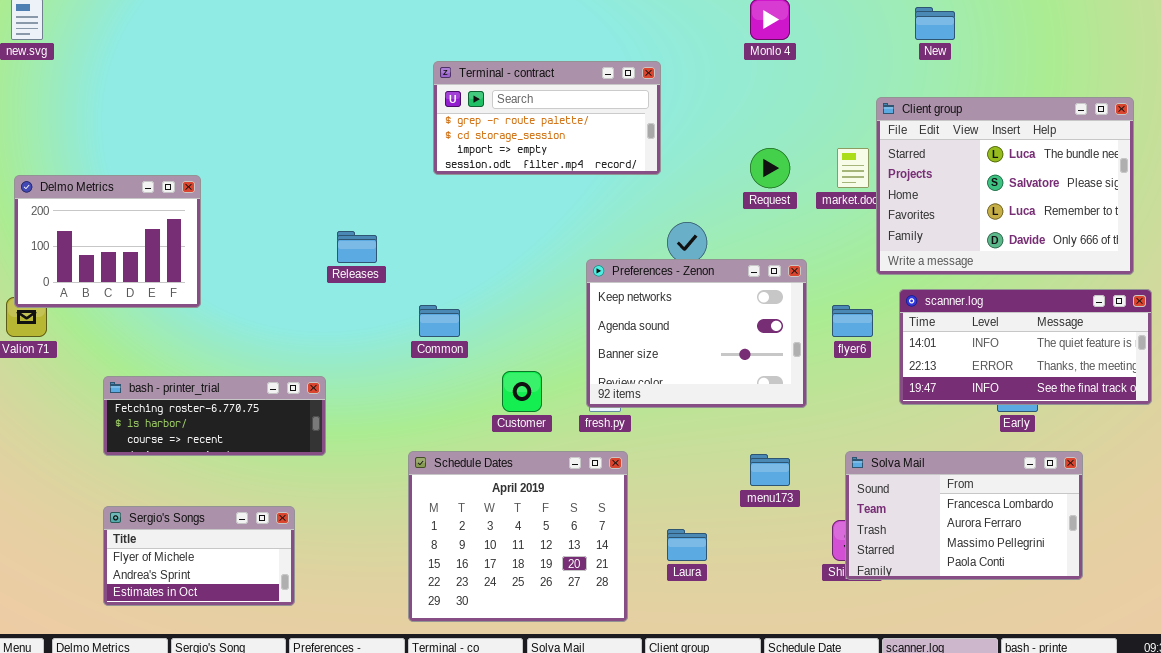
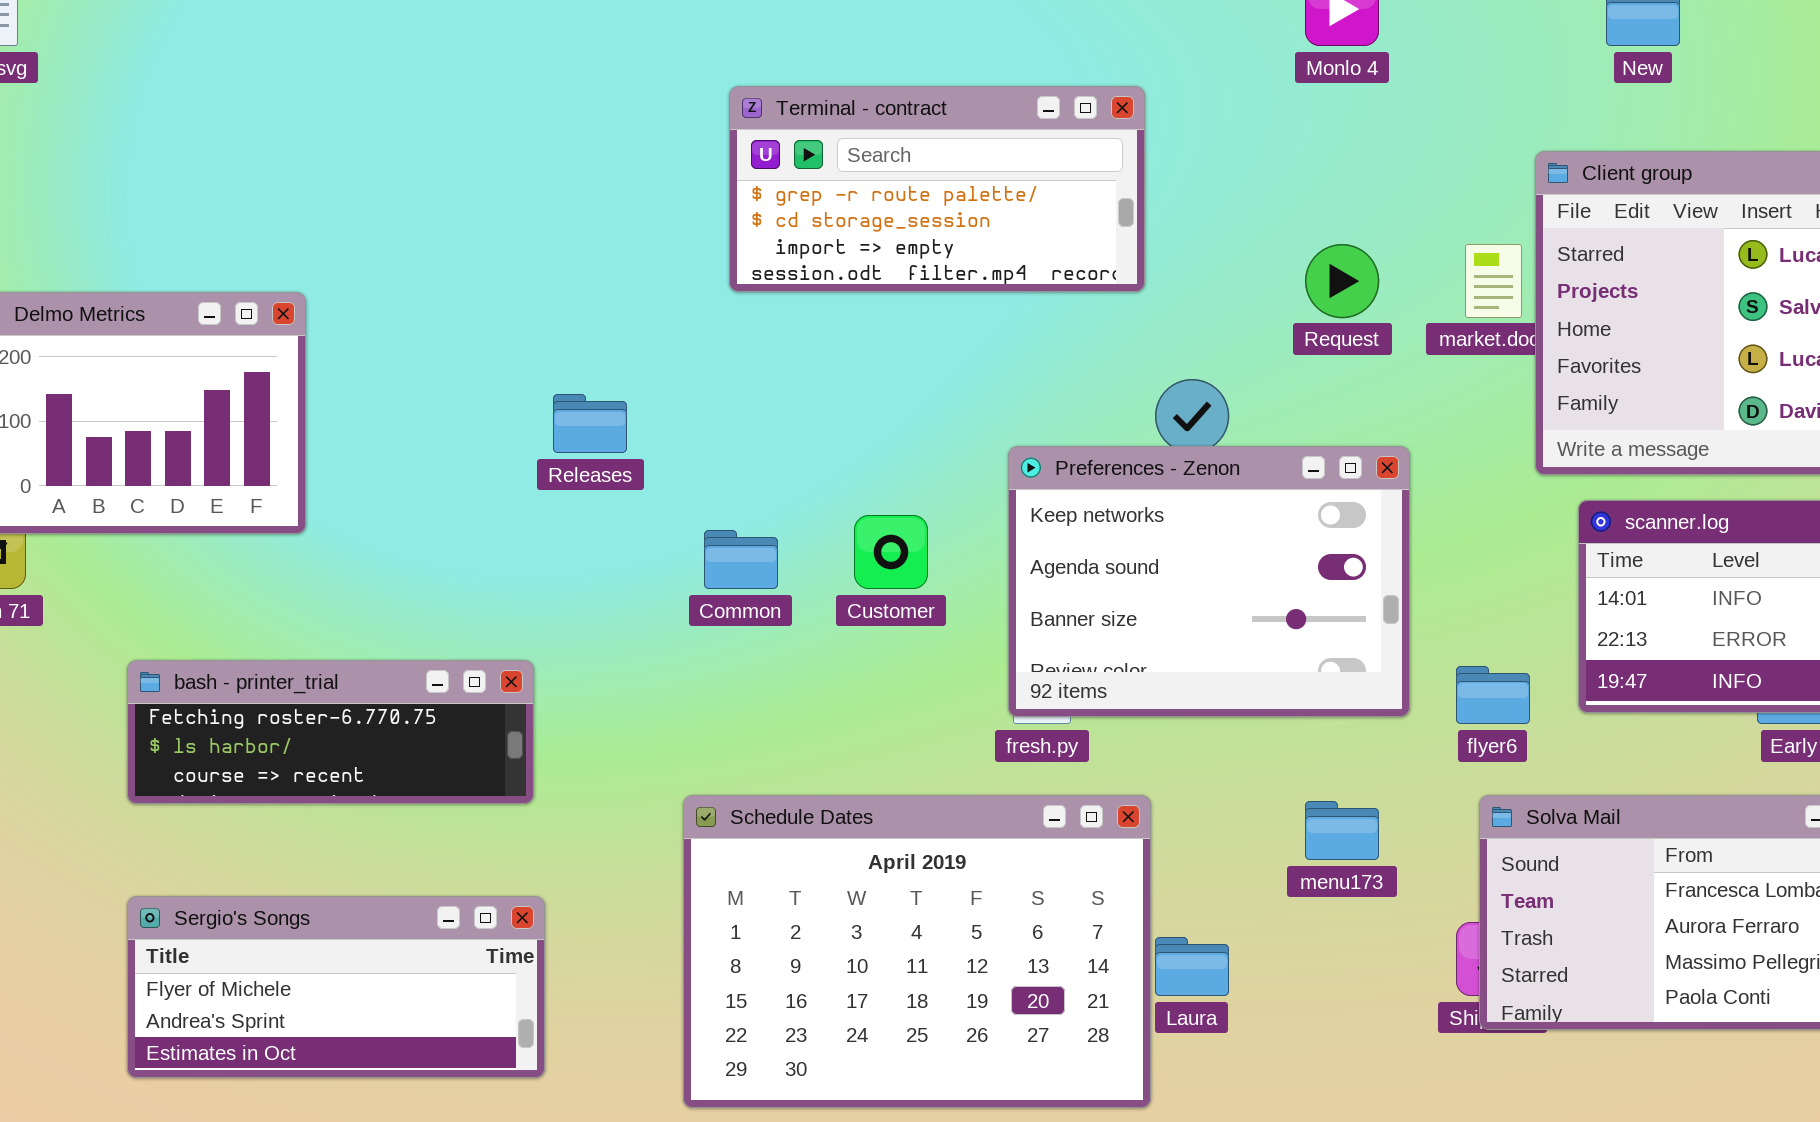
flyer6: [832,305,873,337] -> [1456,666,1530,724], moved
Customer: [502,371,542,412] -> [854,515,928,589], moved
Schedule Dates: [408,451,628,622] -> [683,795,1151,1108], resized
Sergio's Songs: [103,506,295,606] -> [127,896,545,1078], resized

